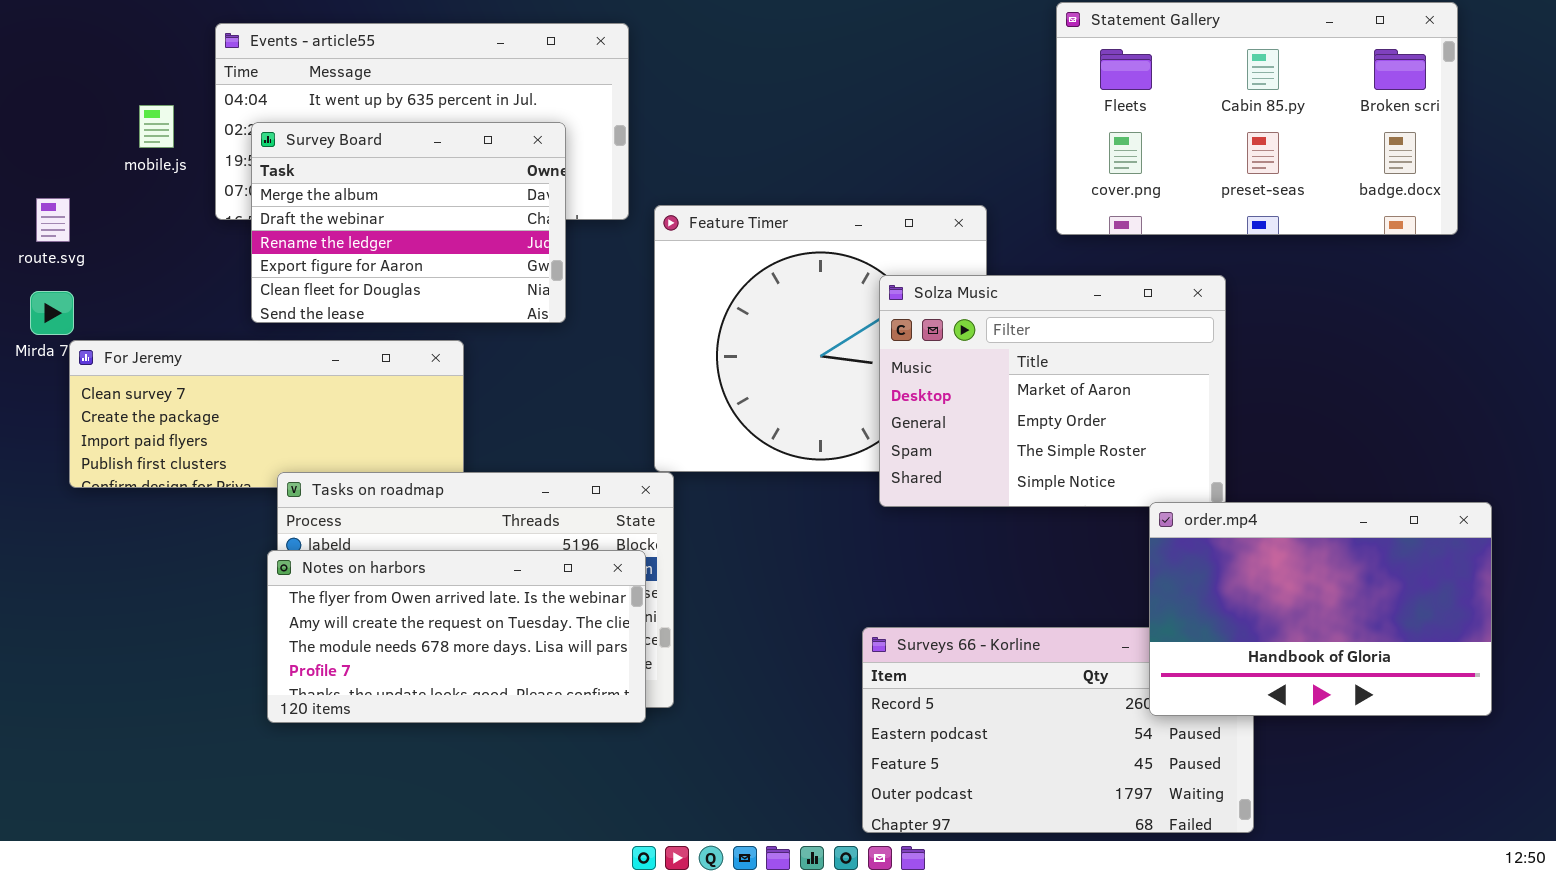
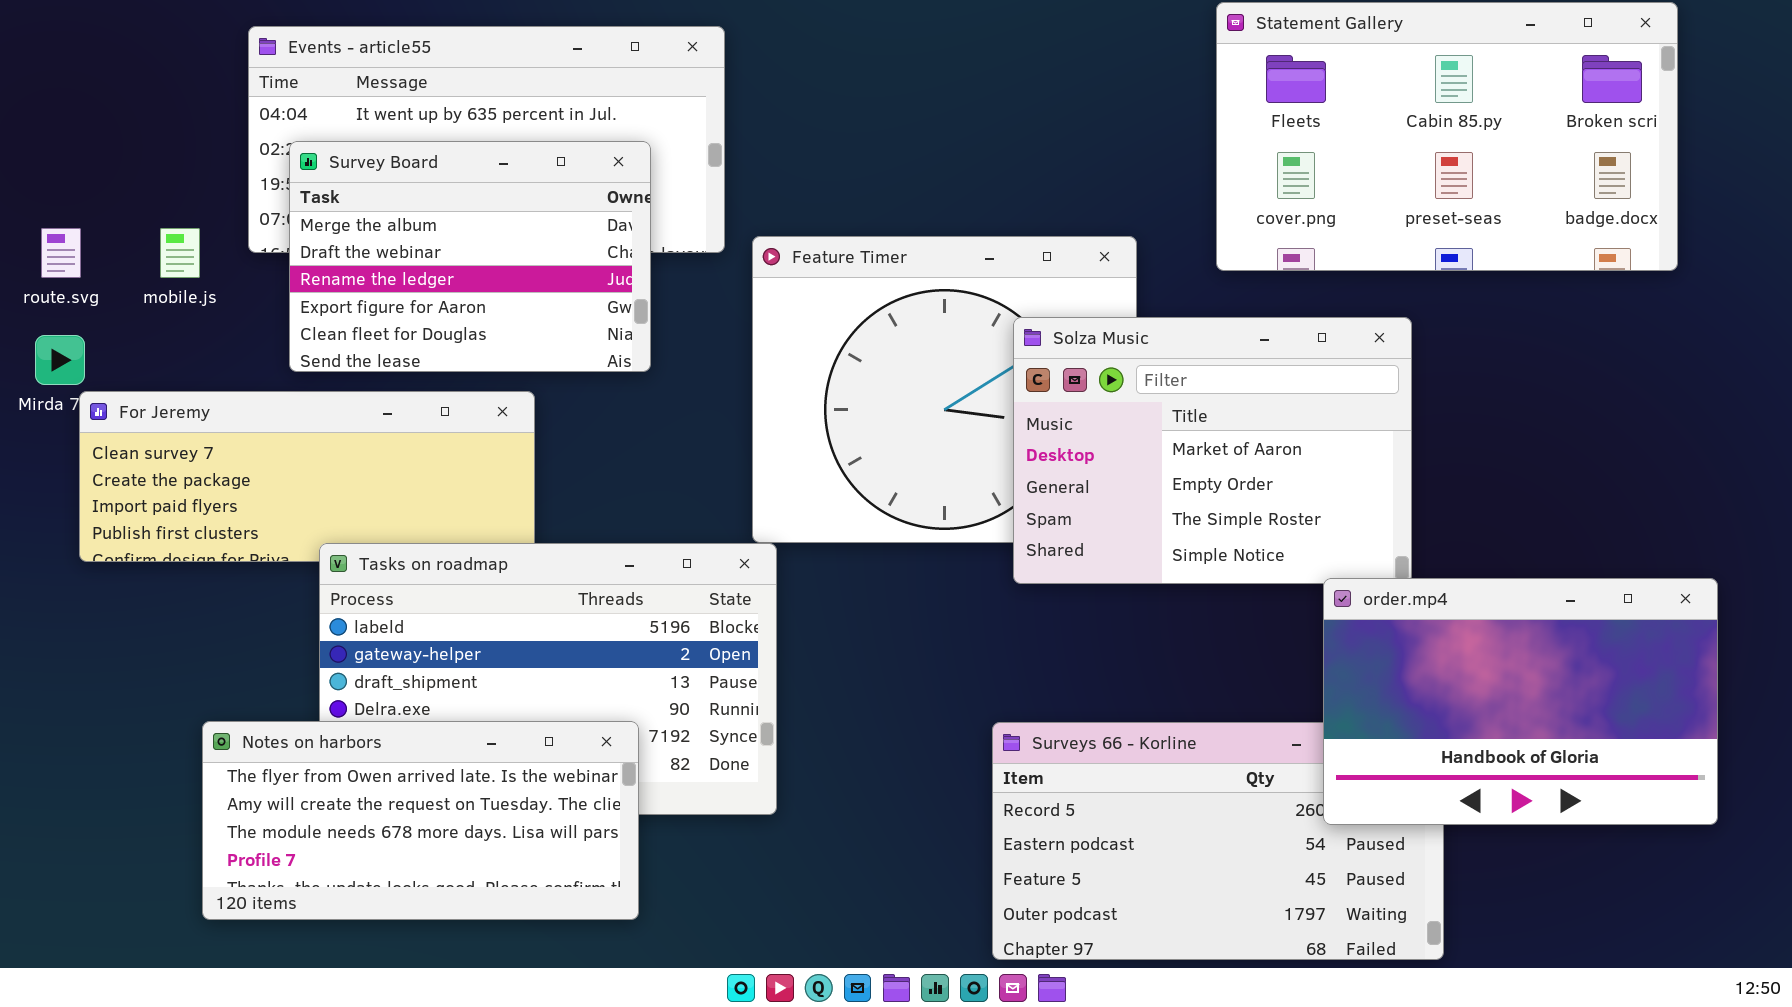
mobile.js: [139,105,174,148] -> [160,228,200,278], moved
Notes on harbors: [267,550,646,723] -> [202,721,639,920], moved

